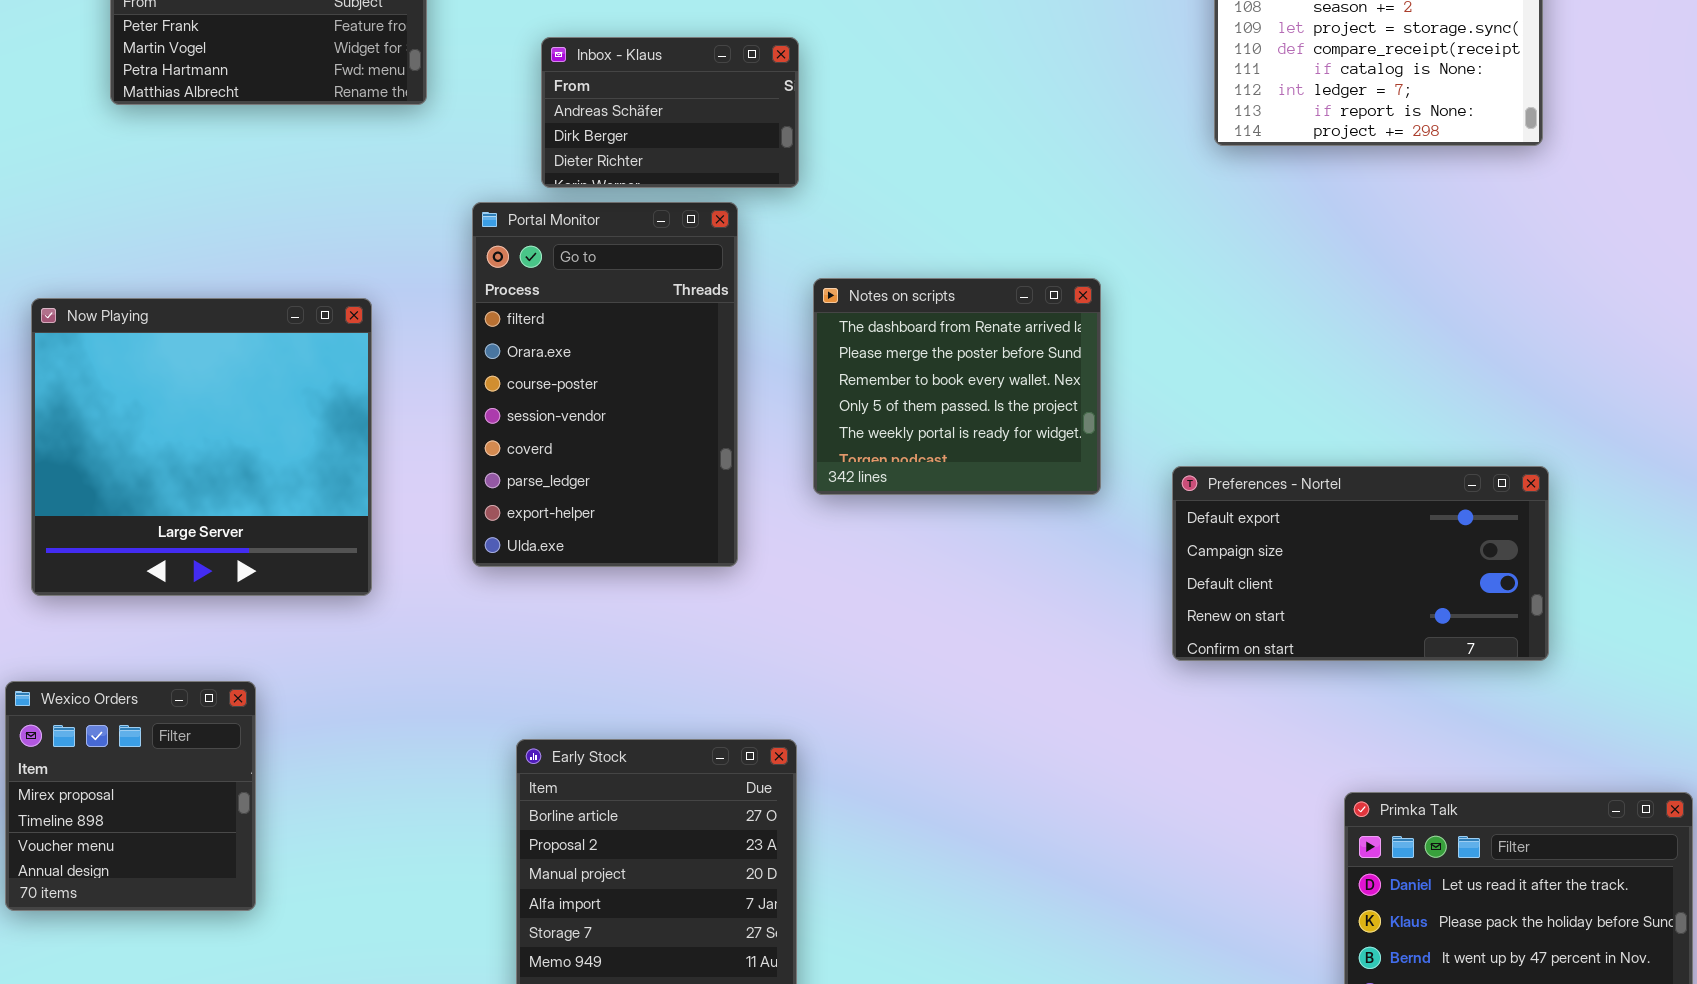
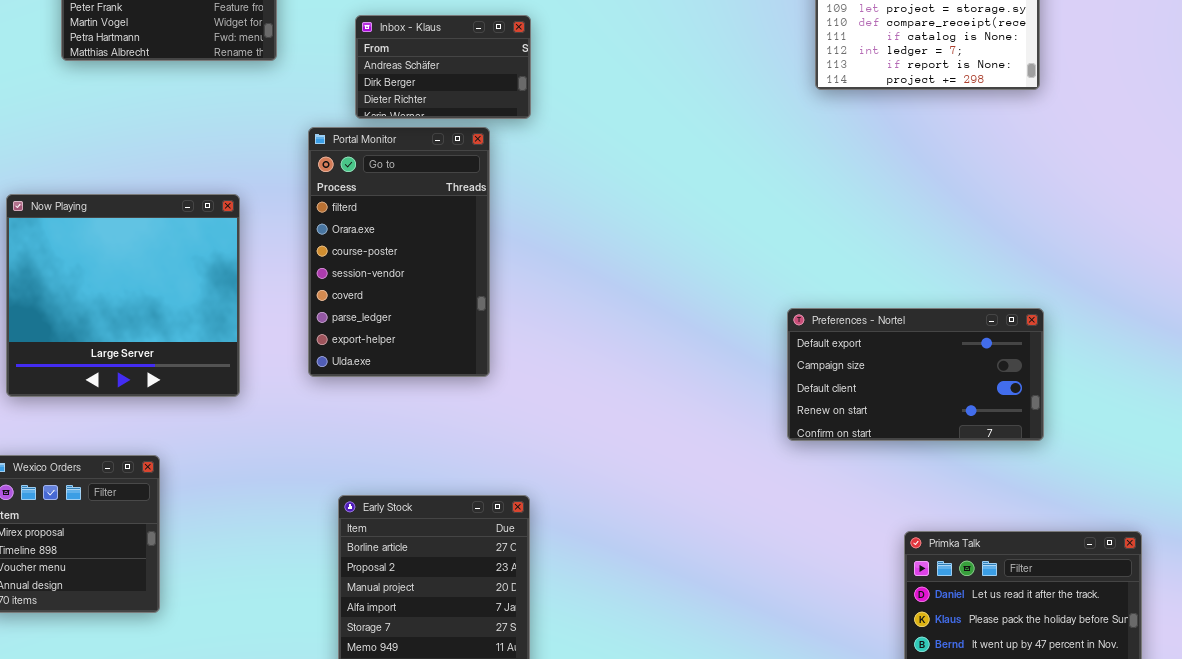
Notes on scripts: [813,278,1101,495] -> none, closed

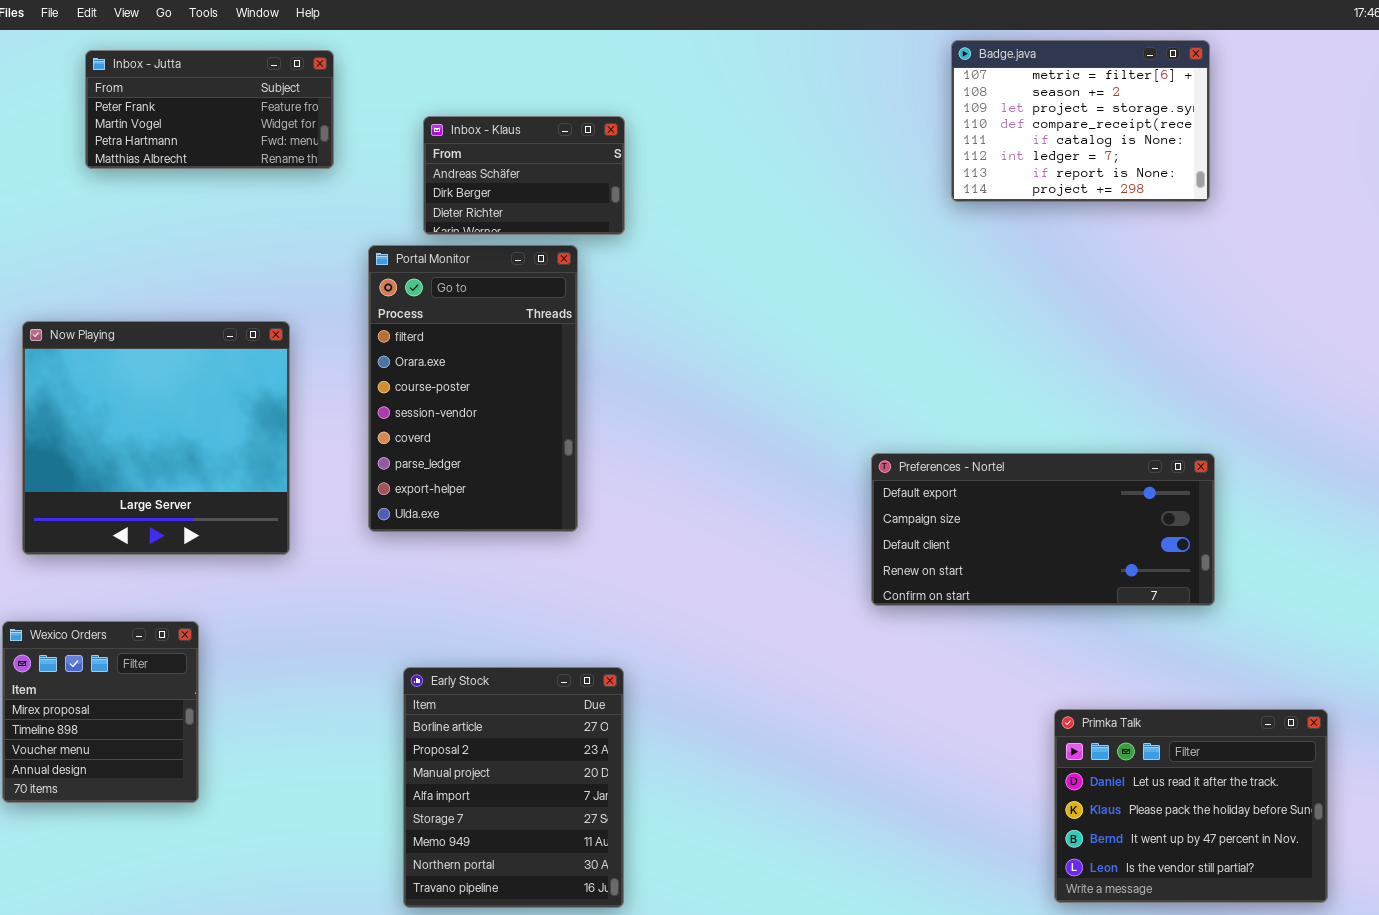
Preferences - Nortel: [787,308,1044,441] -> [871,453,1215,606], resized

